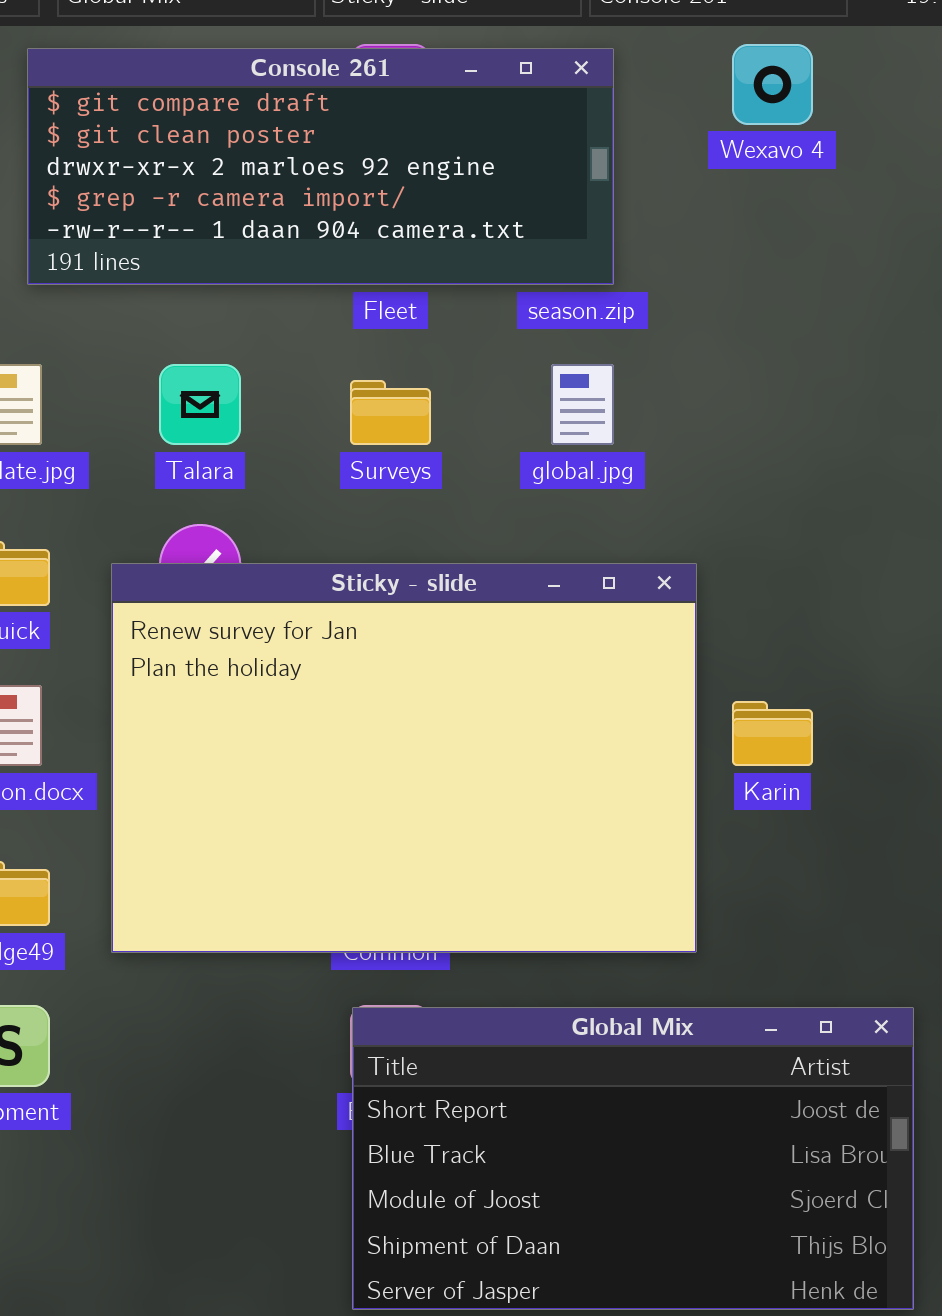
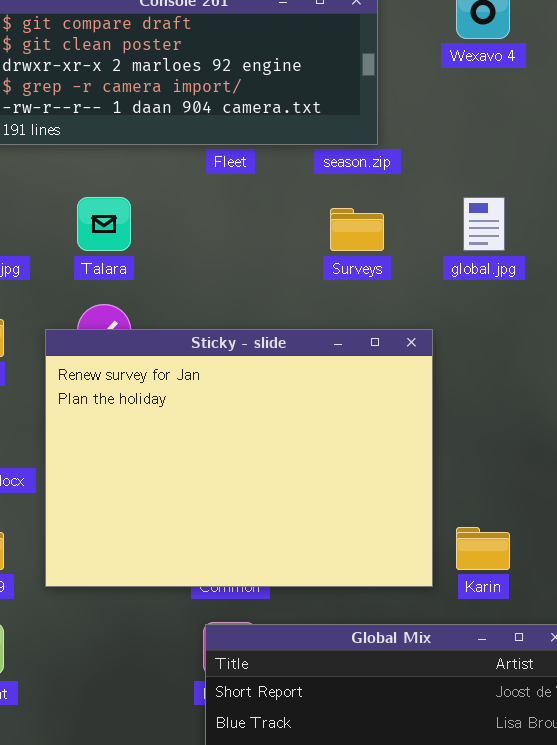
global.jpg: [551,364,614,445] -> [463,197,505,251], moved
Surveys: [350,380,431,445] -> [330,208,384,251], moved
Karin: [732,701,813,766] -> [456,527,510,570], moved

